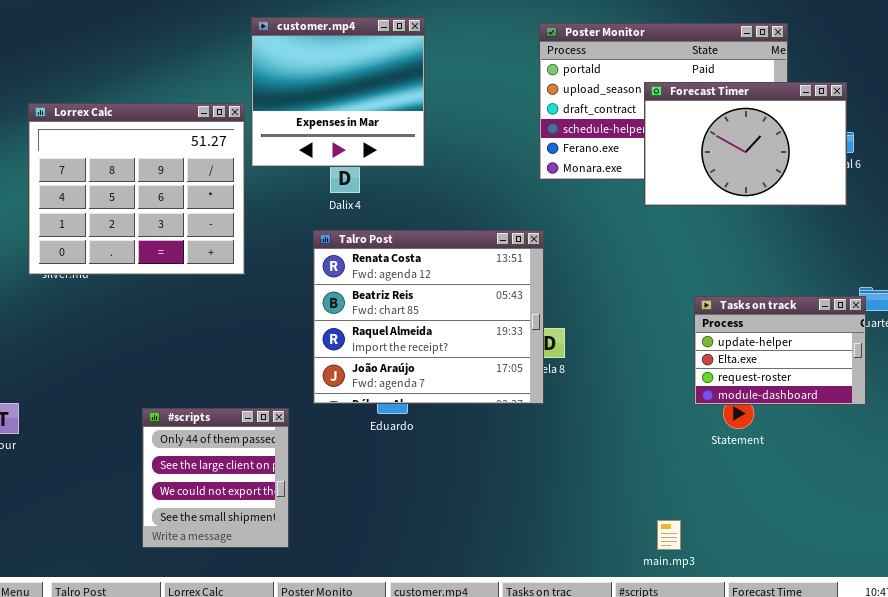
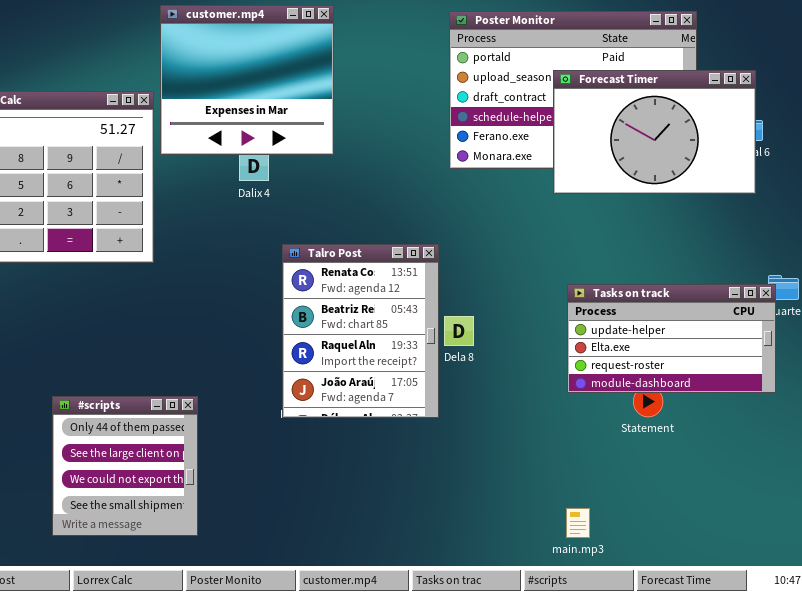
Talro Post: [313,230,544,404] -> [282,244,439,418], moved, resized
Tasks on track: [694,296,866,405] -> [567,284,776,393], resized

